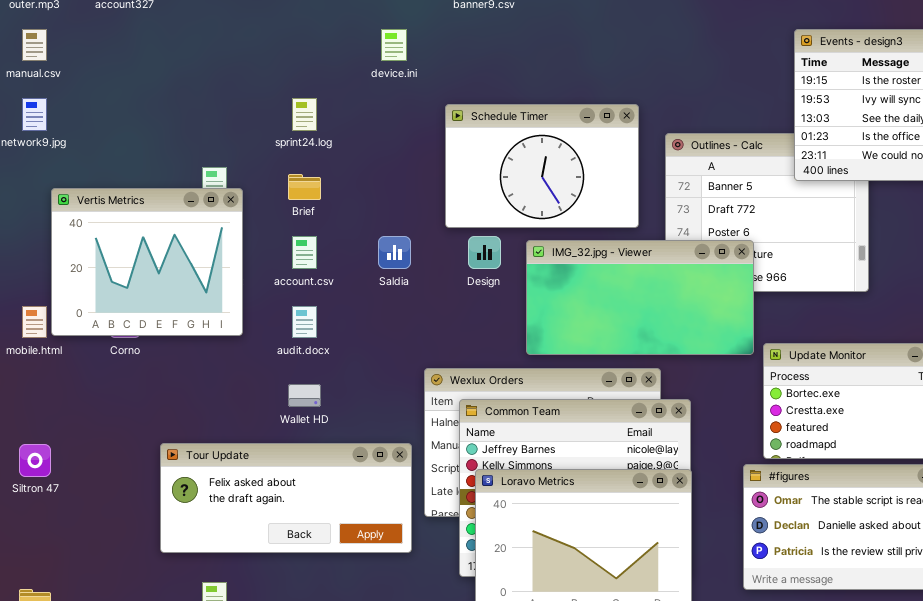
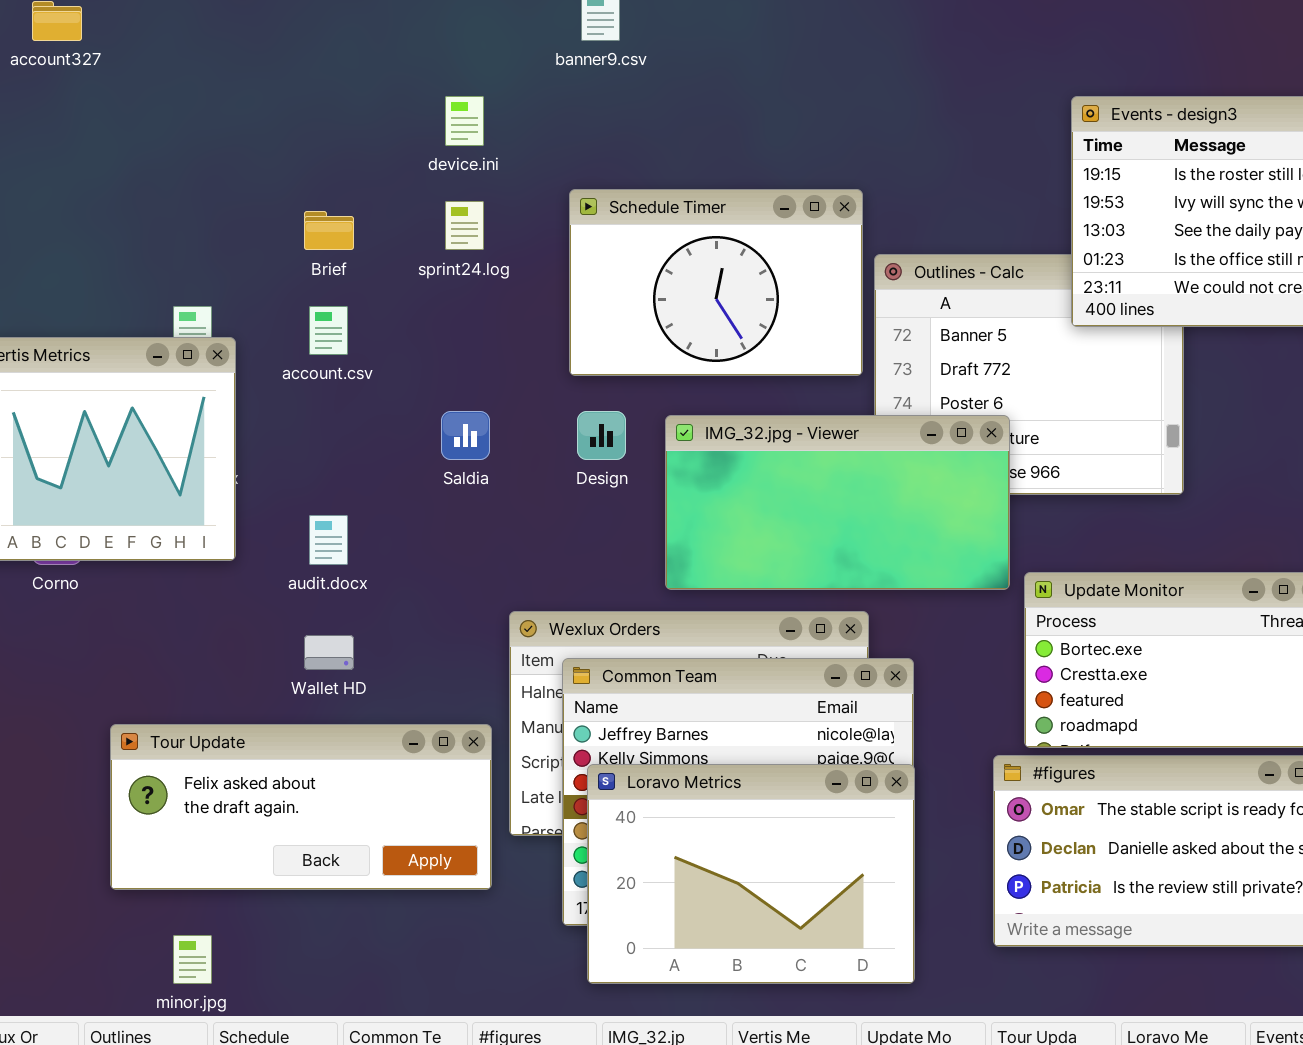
sprint24.log: [292,98,317,131] -> [445,201,484,250], moved
Schedule Timer: [445,104,639,228] -> [569,189,863,376], moved
Brief: [288,174,321,200] -> [304,211,354,250], moved
account.csv: [292,236,317,269] -> [309,306,348,355], moved

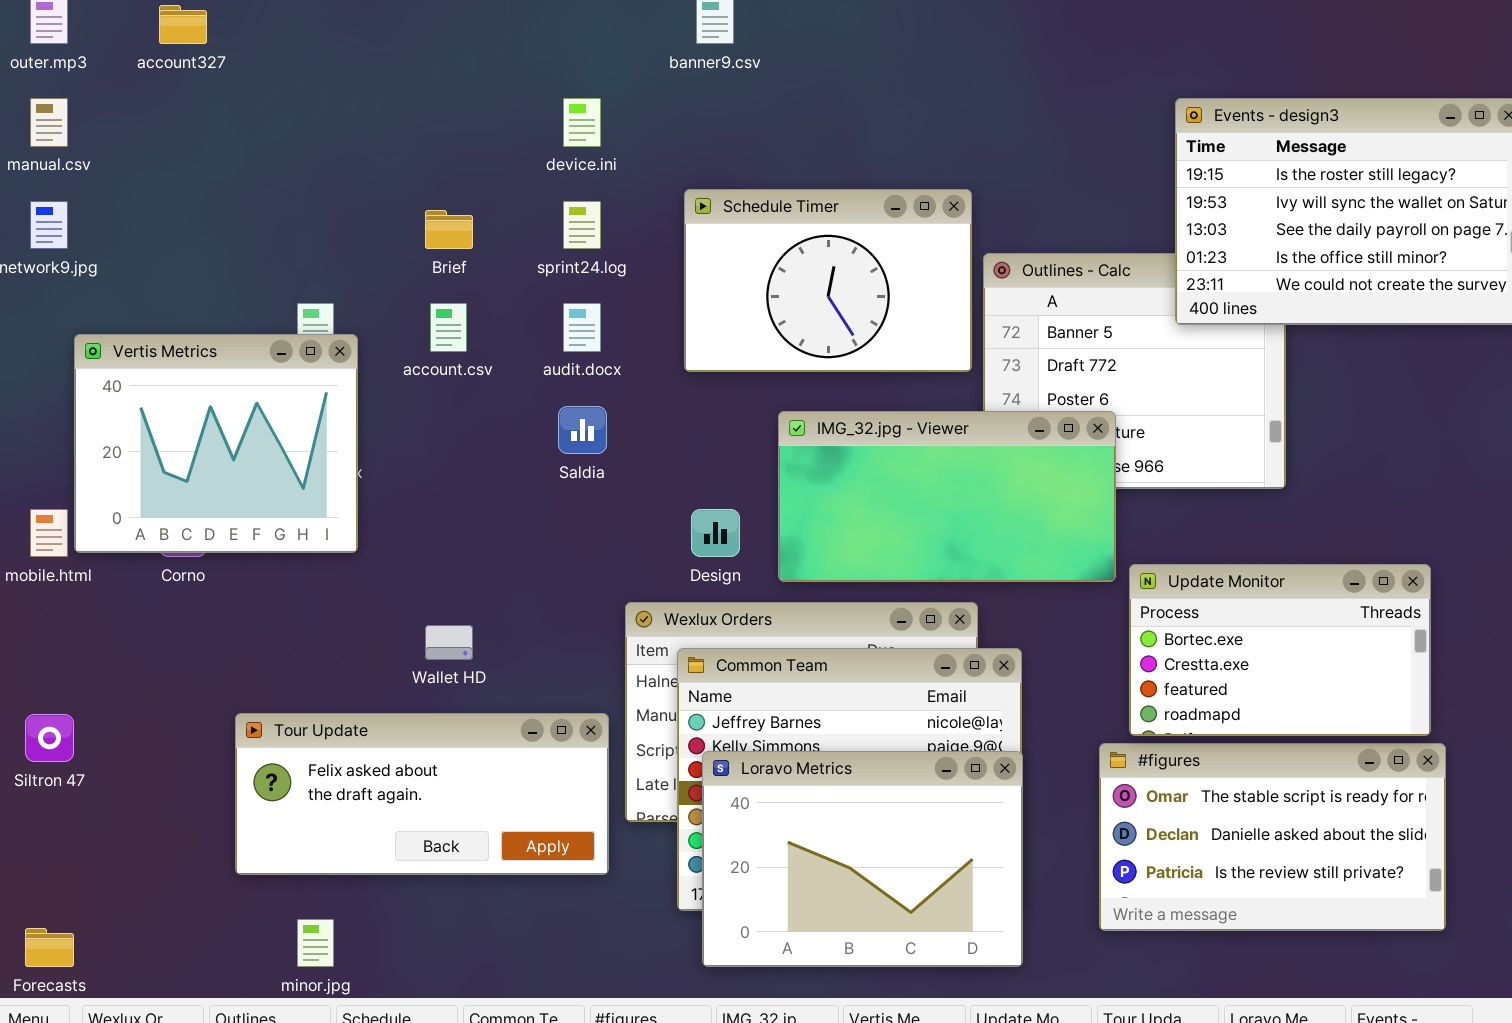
Design: [577,411,626,460] -> [691,509,740,557], moved
audit.docx: [309,515,348,565] -> [563,303,601,352], moved

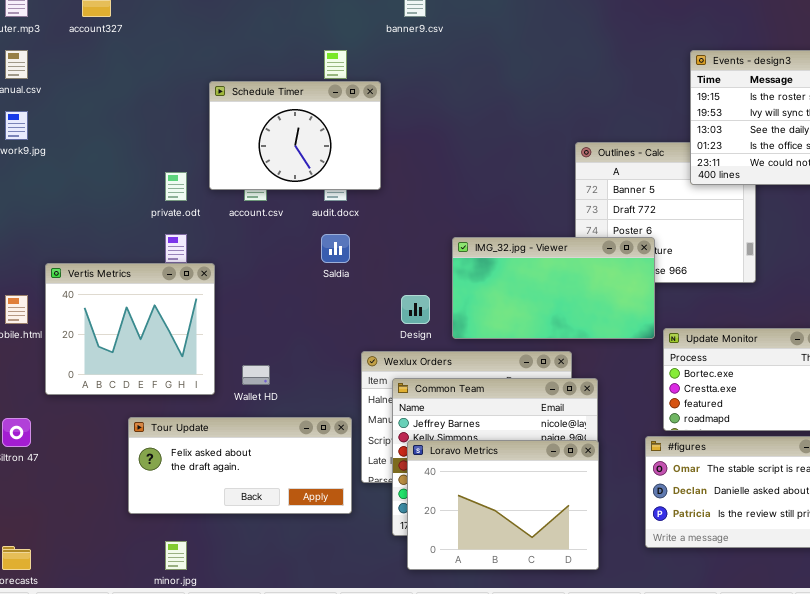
Schedule Timer: [684,189,972,372] -> [209,81,381,190], moved
Vertis Metrics: [74,334,358,553] -> [45,263,215,395], moved

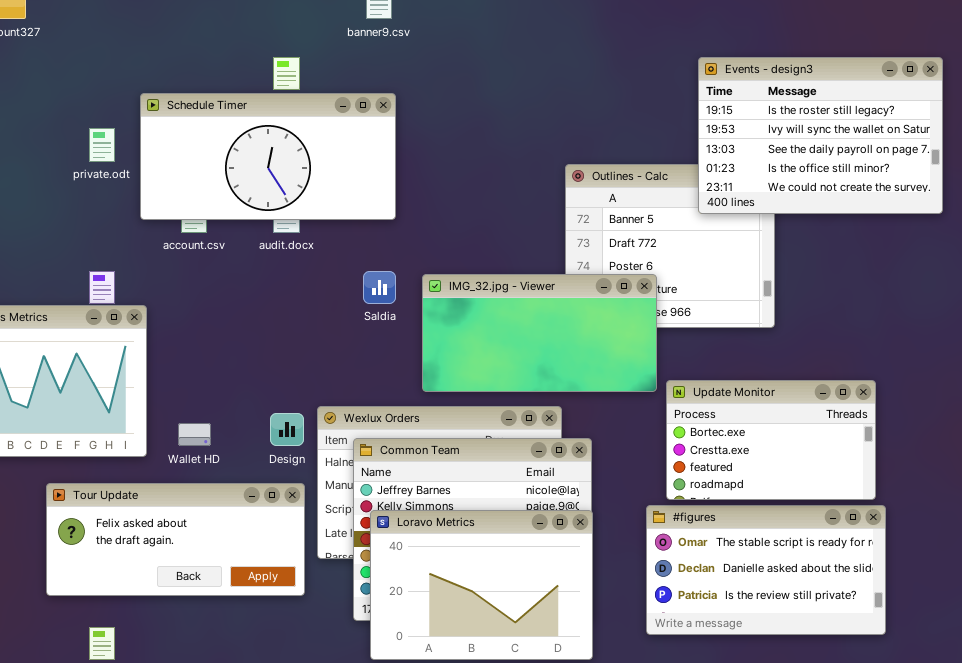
Schedule Timer: [209,81,381,190] -> [140,93,396,220], resized
private.odt: [165,172,187,201] -> [89,128,115,162], moved
Saldia: [321,234,350,263] -> [363,271,396,304], moved
Design: [401,295,430,324] -> [270,413,304,446], moved

